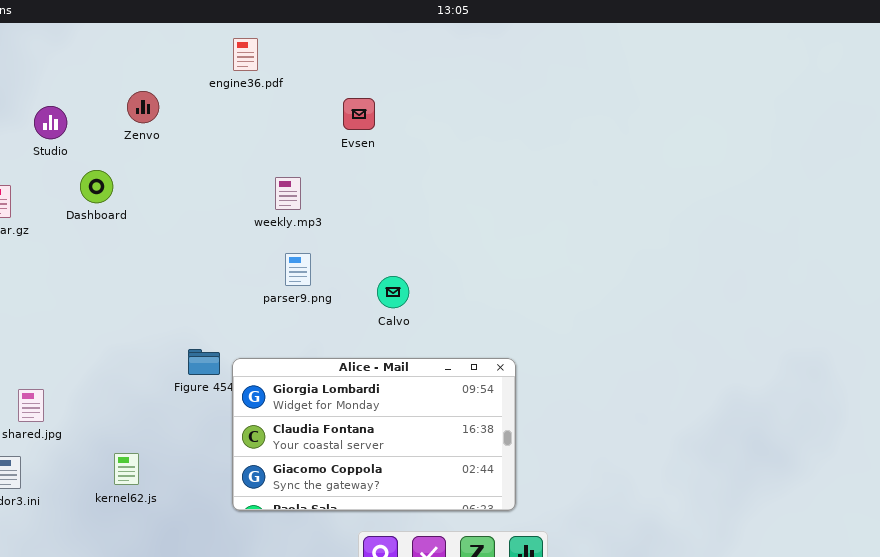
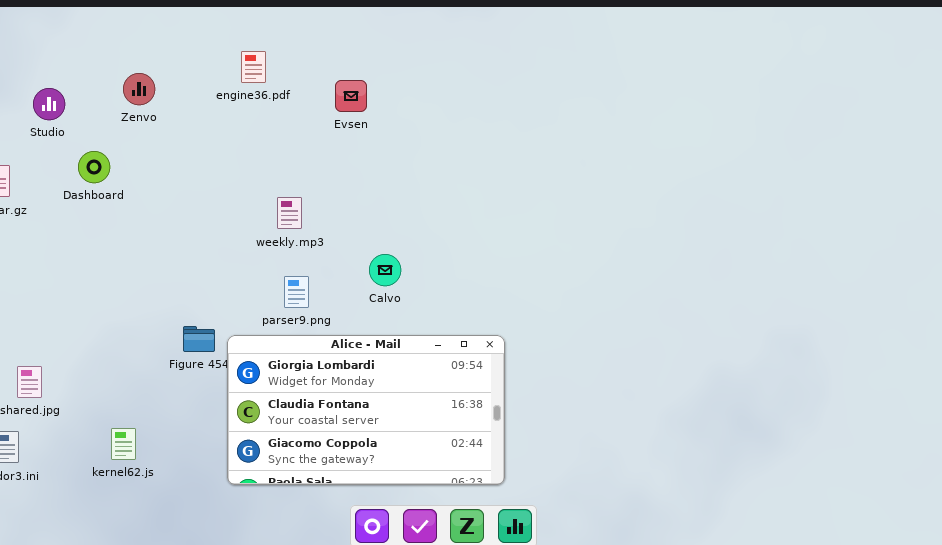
engine36.pdf: [233,38,258,71] -> [241,51,266,83], moved
weekly.mp3: [275,177,301,210] -> [277,197,302,229], moved
parser9.png: [285,253,311,286] -> [284,276,309,308], moved

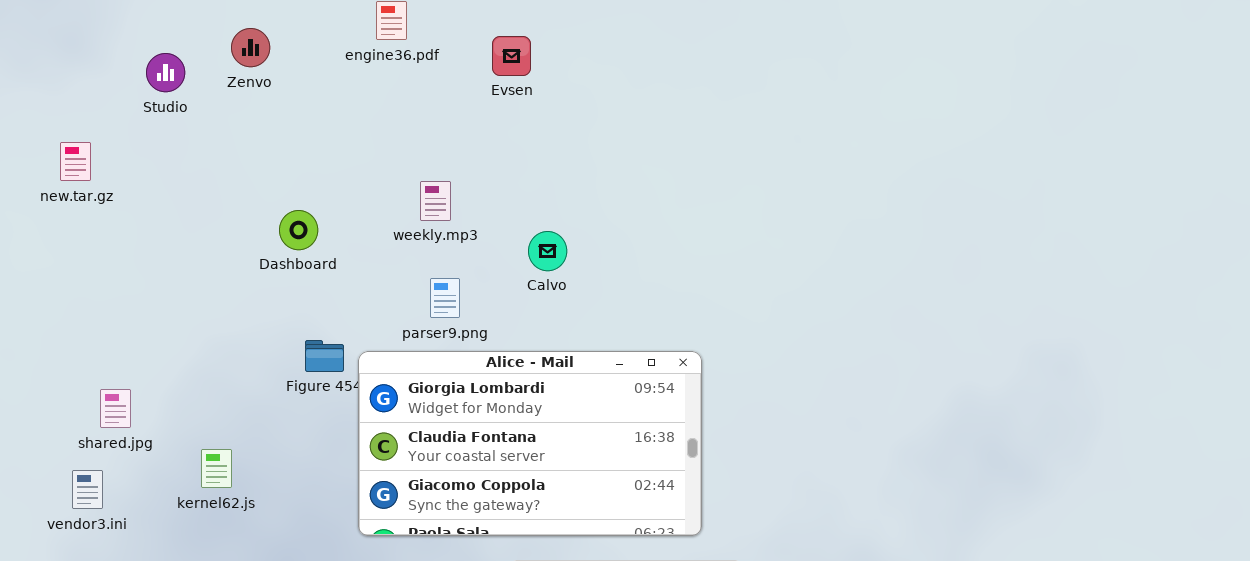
Studio: [33,88,65,120] -> [146,53,185,92], moved
Dashboard: [78,151,110,183] -> [279,210,318,250], moved
Calvo: [369,254,401,286] -> [528,231,567,271], moved
kernel62.js: [111,428,136,460] -> [201,449,232,488], moved

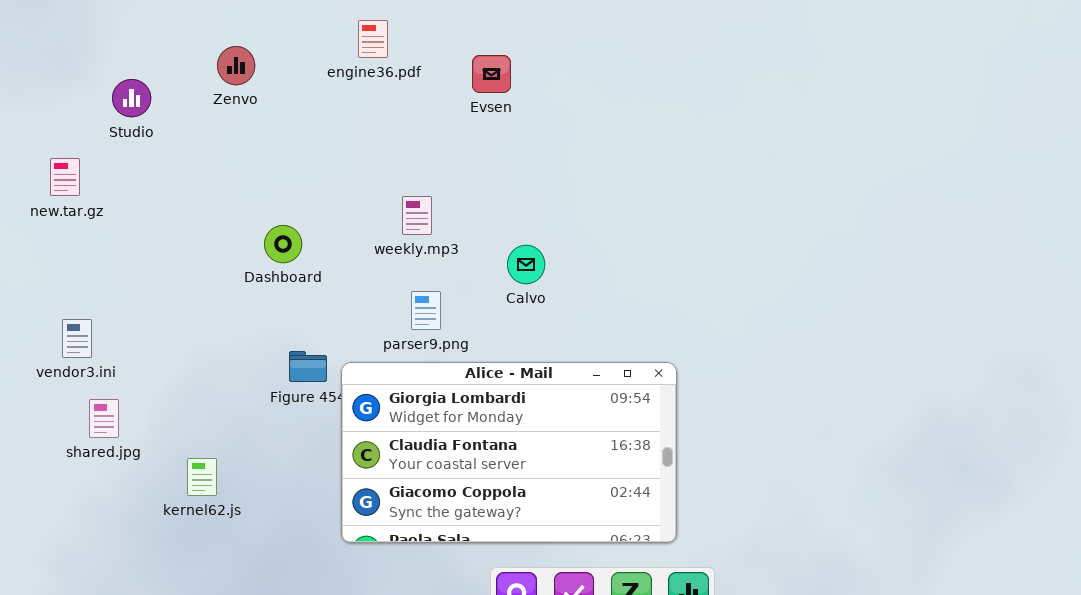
Studio: [146,53,185,92] -> [112,79,151,117], moved
vendor3.ini: [72,470,103,509] -> [62,319,92,358], moved

